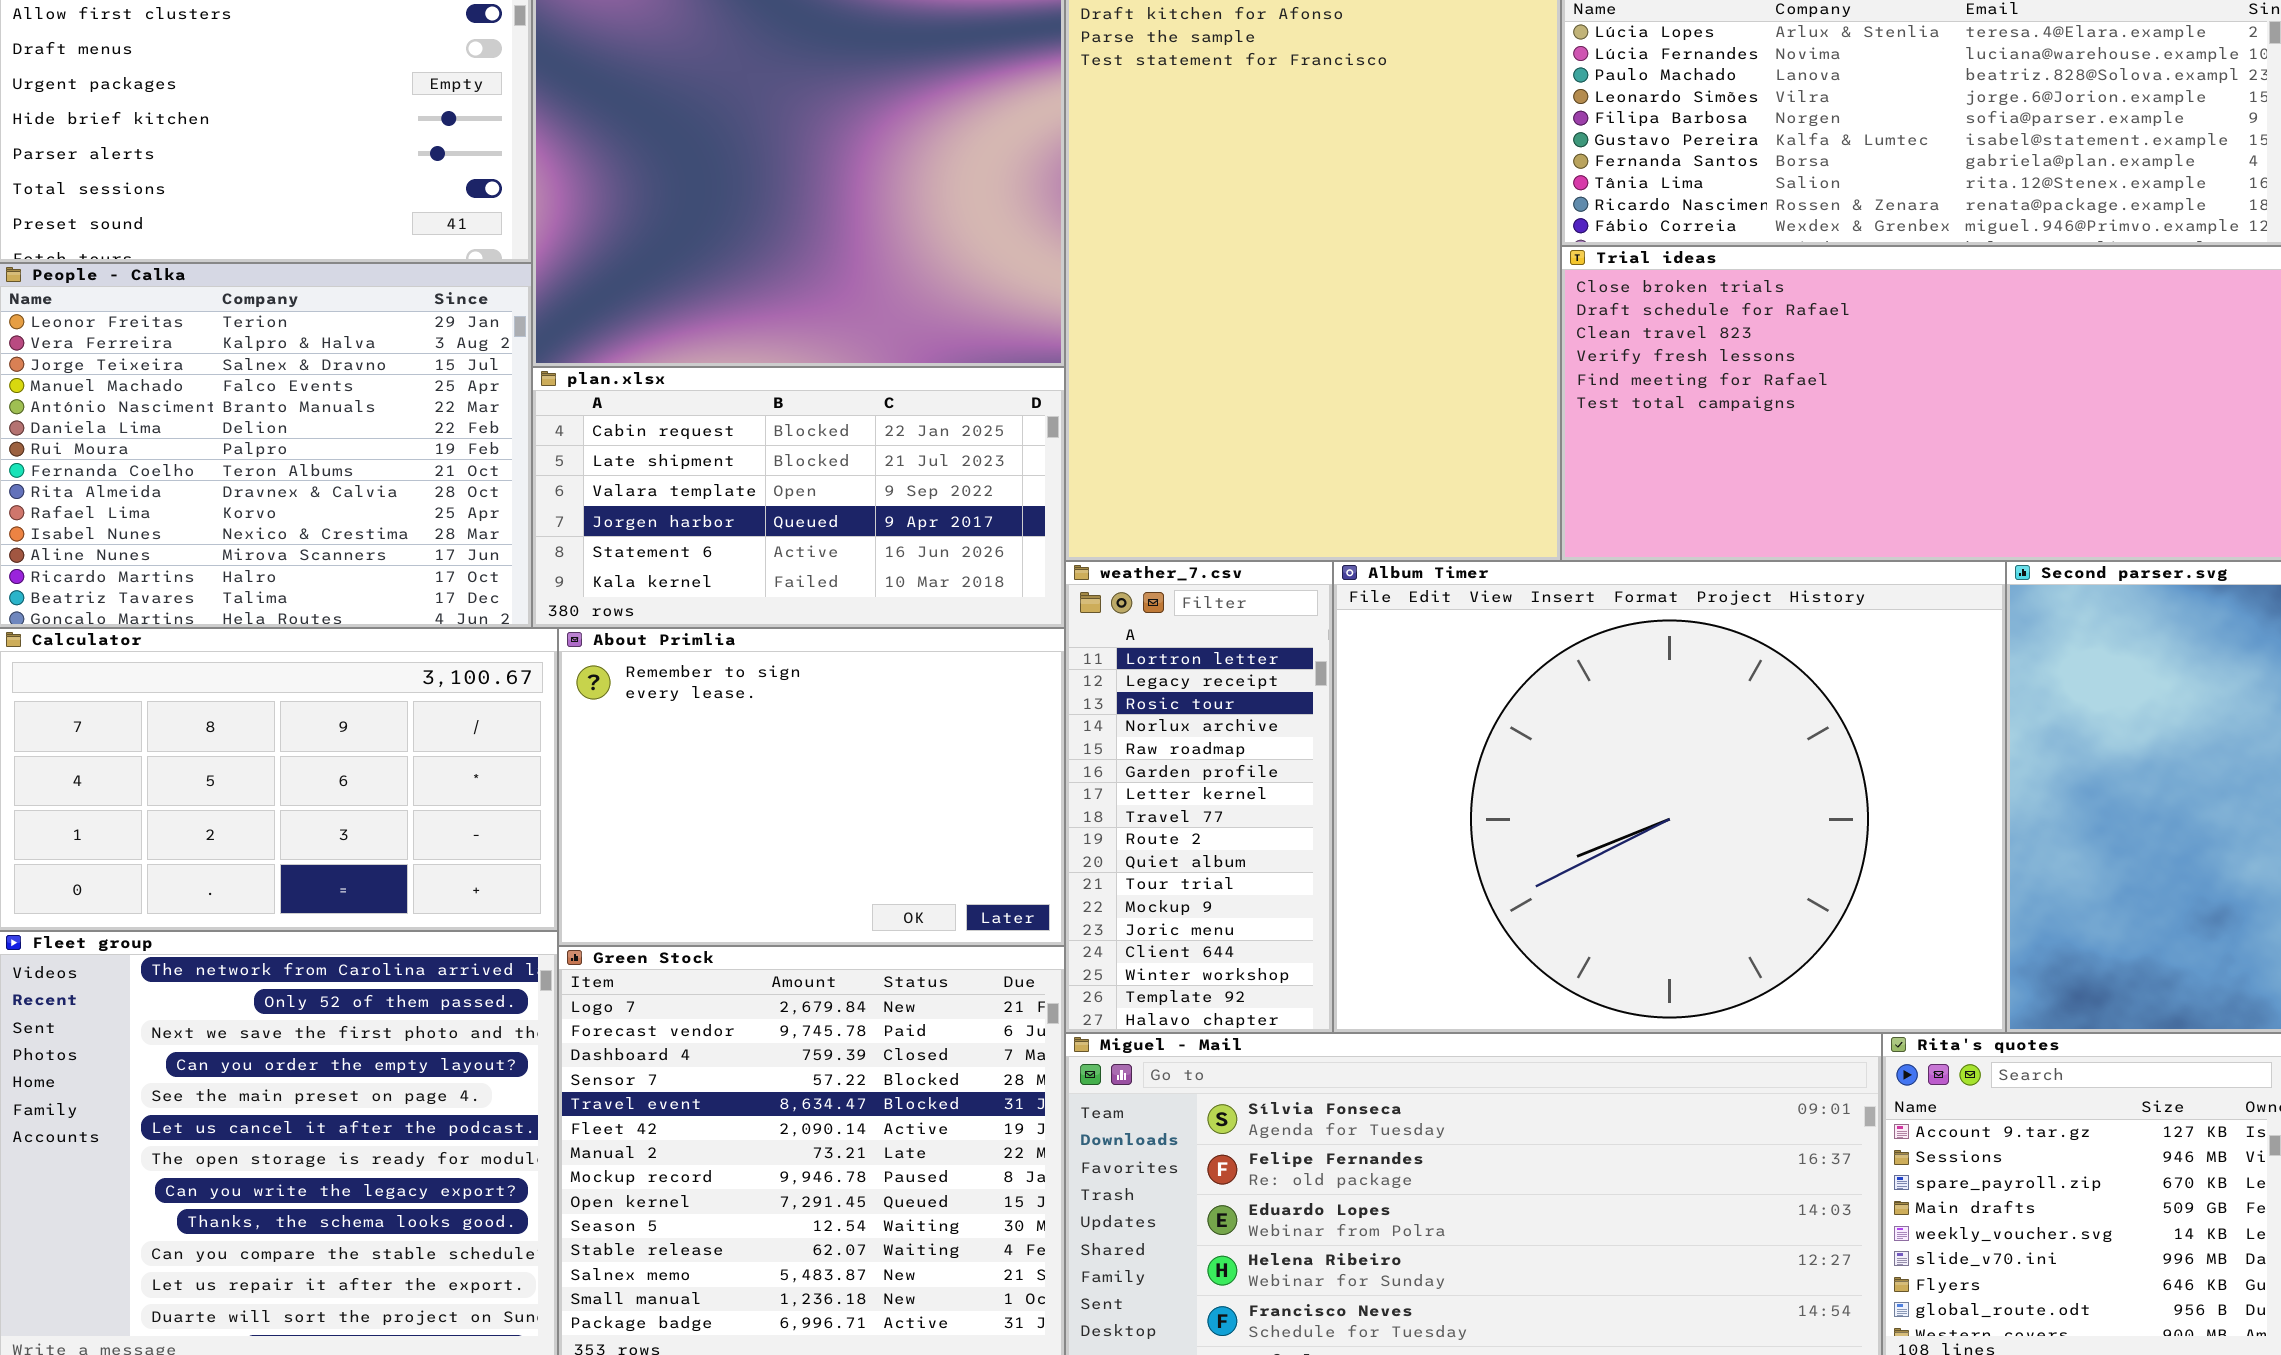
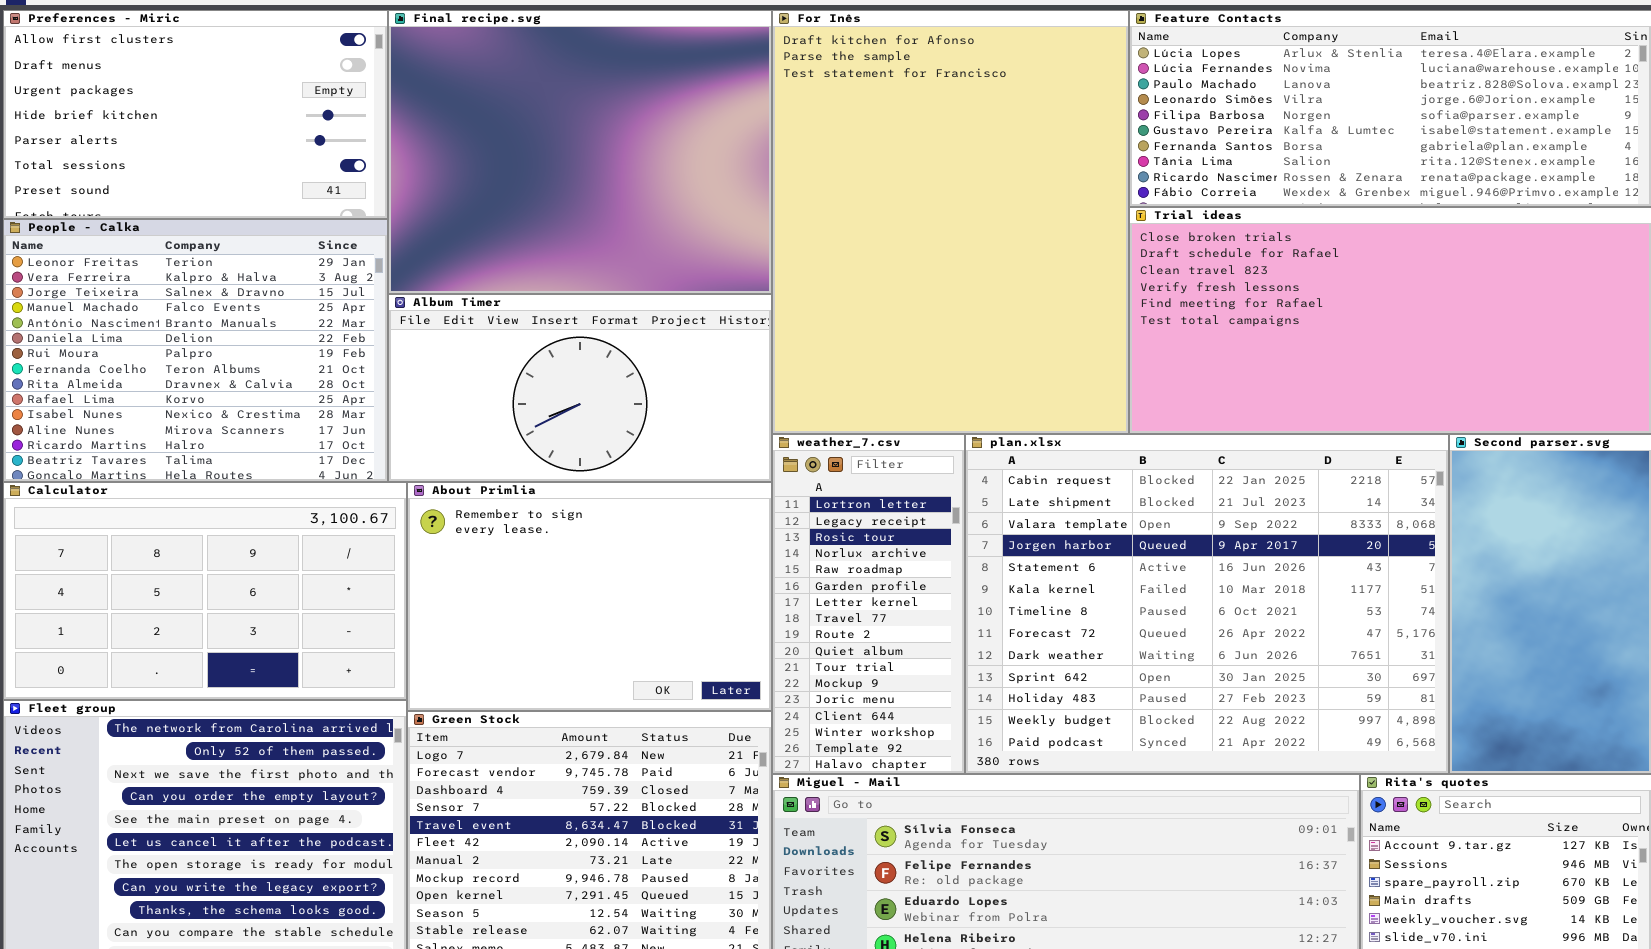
plan.xlsx: [532,367,1065,628] -> [965,434,1449,774], moved, resized
Album Timer: [1333,561,2006,1033] -> [388,294,772,482], moved, resized

